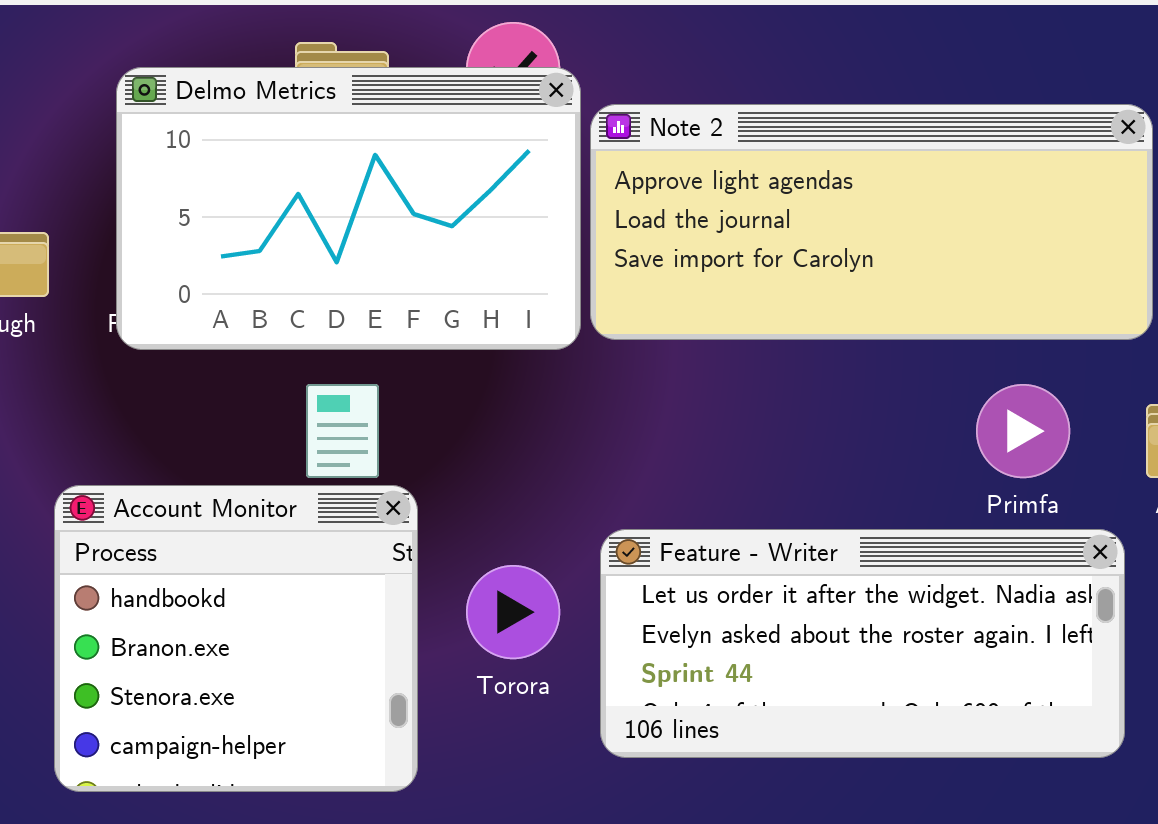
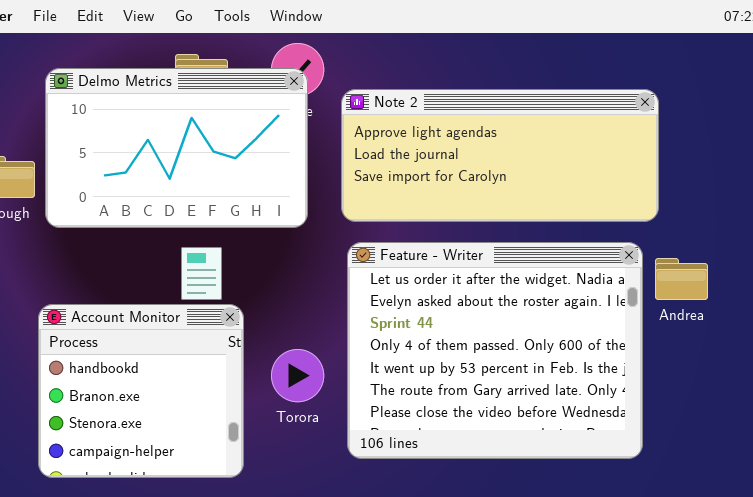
Delmo Metrics: [116,67,581,350] -> [45,68,308,228], moved
Feature - Writer: [600,529,1125,758] -> [347,242,643,459], resized

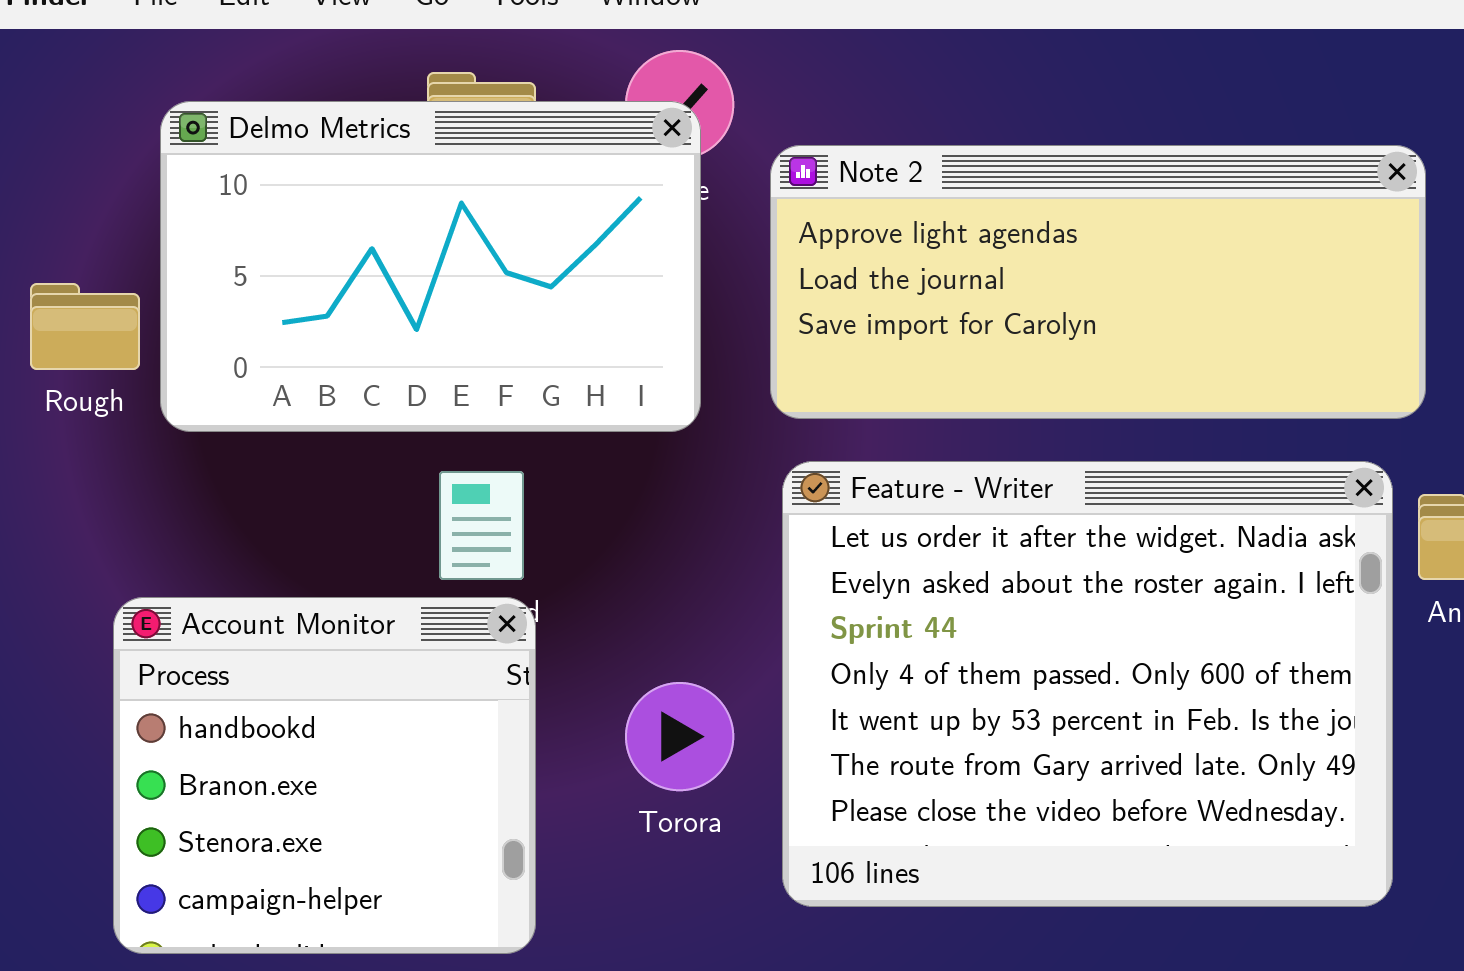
Account Monitor: [38,304,244,478] -> [113,597,536,954], moved

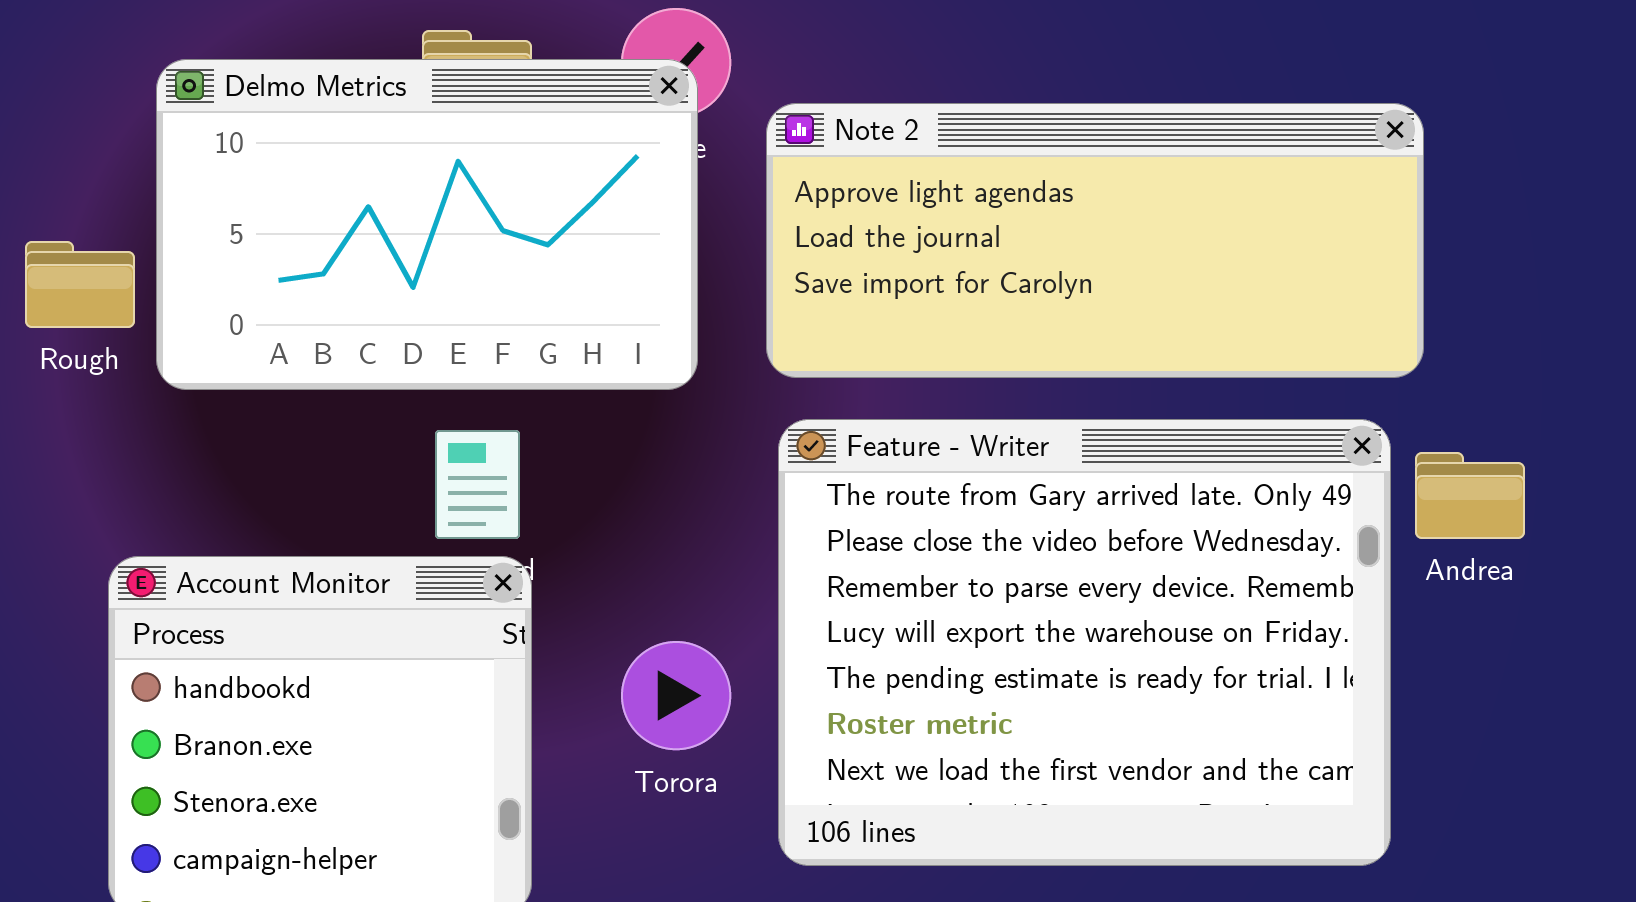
Feature - Writer: [782,461,1393,907] -> [778,419,1391,866], scrolled down 5 rows

